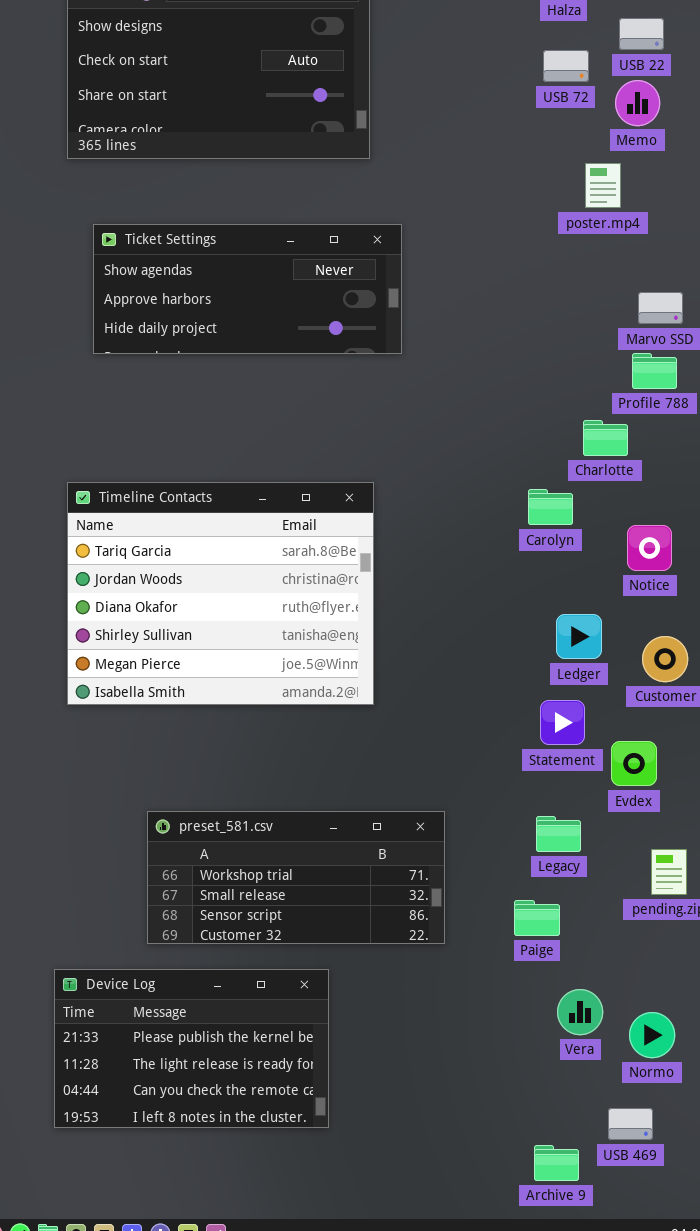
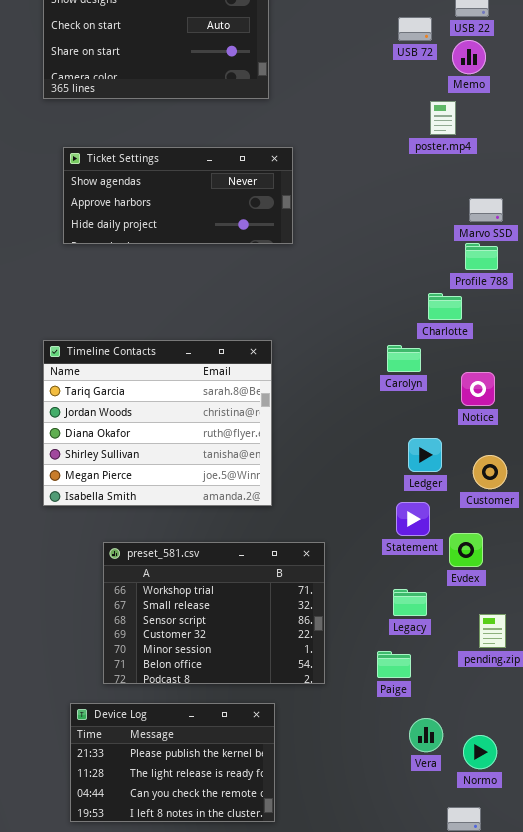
preset_581.csv: [147,811,445,944] -> [103,542,325,684], resized
Device Log: [54,969,329,1128] -> [70,703,275,822], moved

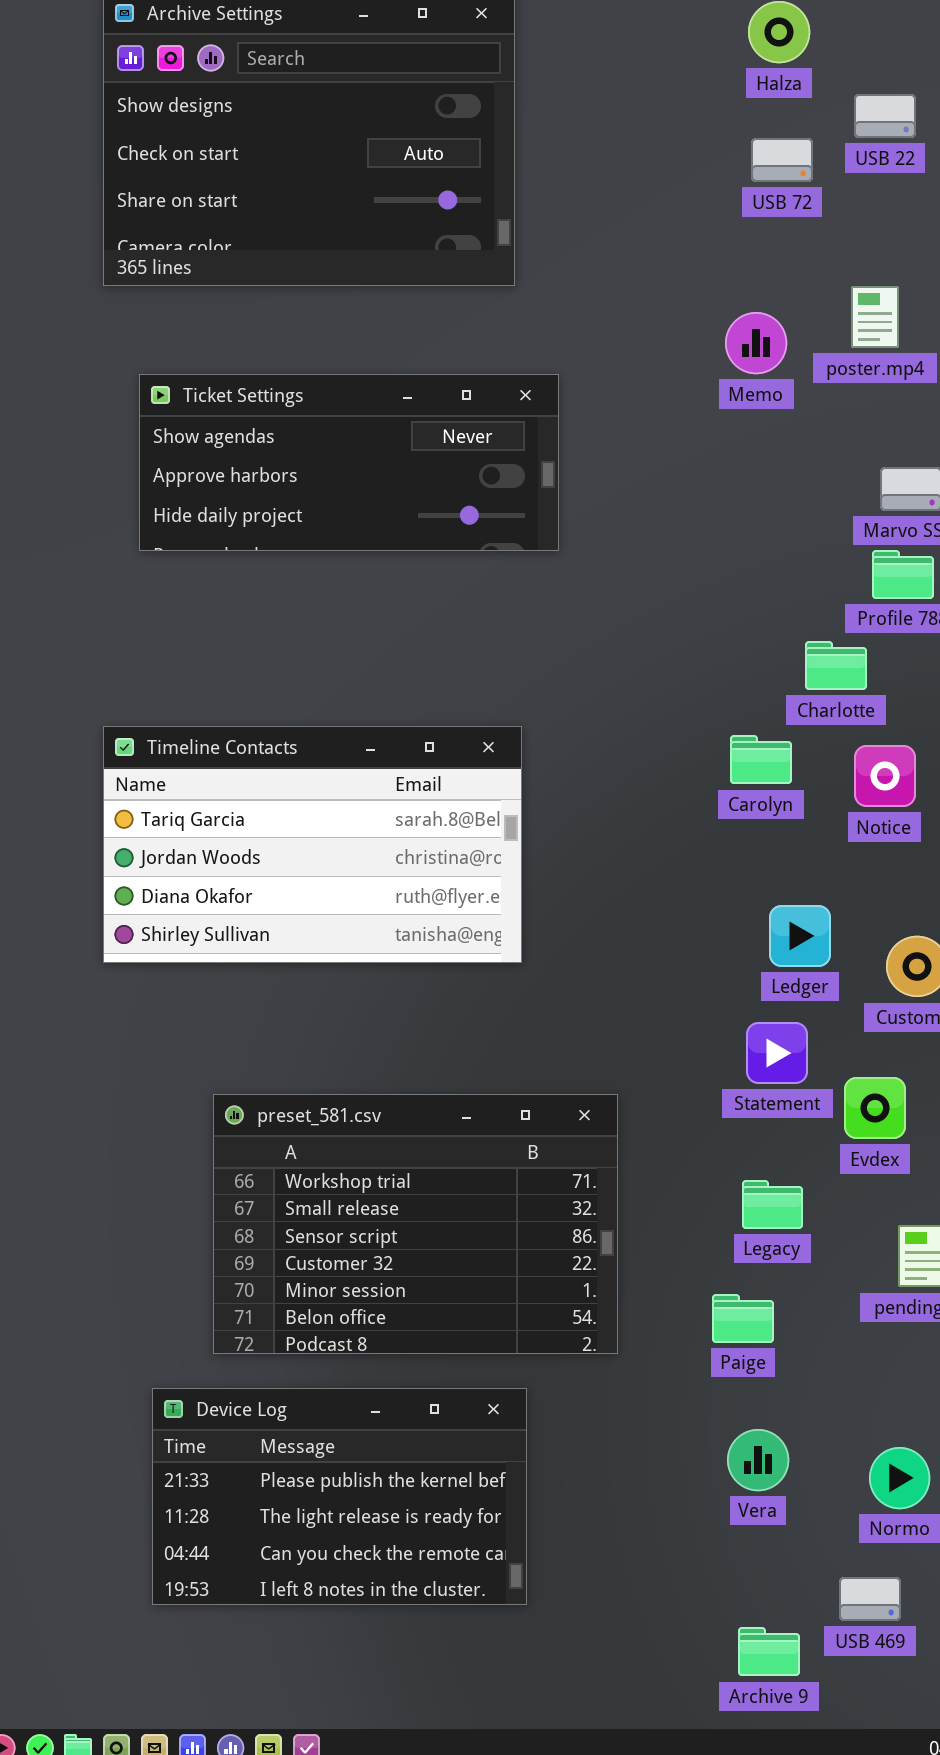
Memo: [452,40,486,74] -> [725,312,787,374], moved
poster.mp4: [430,101,456,135] -> [851,286,899,348], moved
Timeline Contacts: [43,340,272,506] -> [103,726,522,963], resized
Notice: [461,372,495,406] -> [854,745,916,807], moved
Vera: [409,718,443,752] -> [727,1429,789,1491], moved

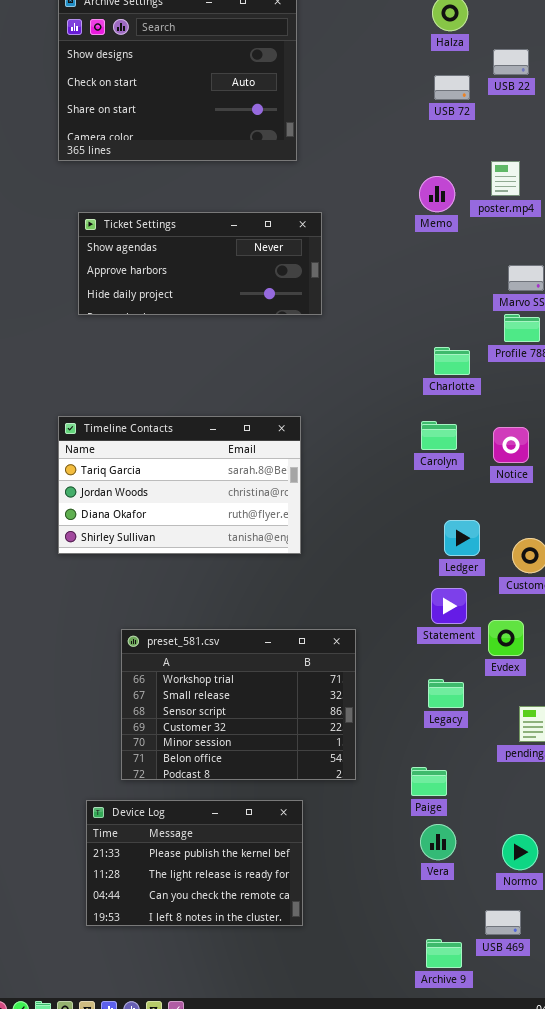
Charlotte: [805,641,867,690] -> [434,347,470,375], moved
Paige: [712,1294,774,1343] -> [411,767,447,796], moved

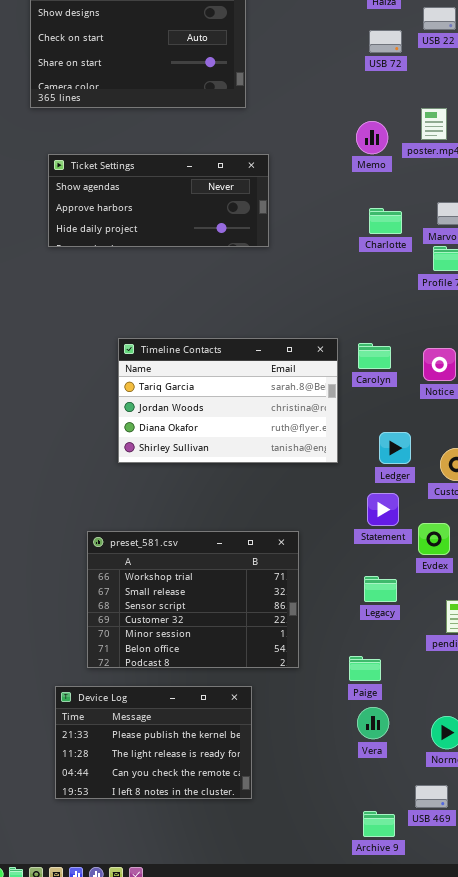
Charlotte: [434,347,470,375] -> [369,208,402,234], moved
Timeline Contacts: [58,416,301,554] -> [118,338,338,463], moved

